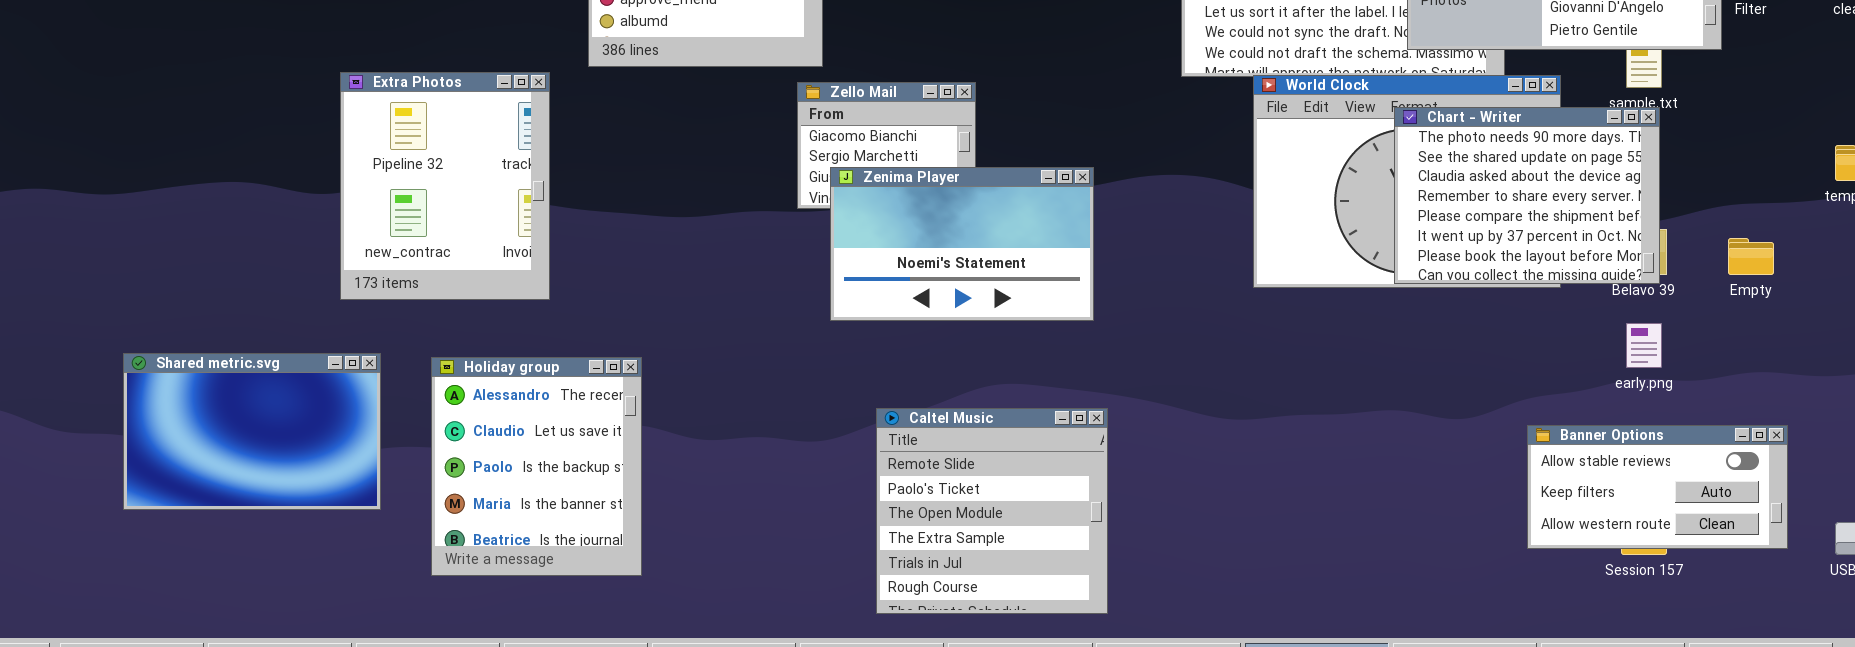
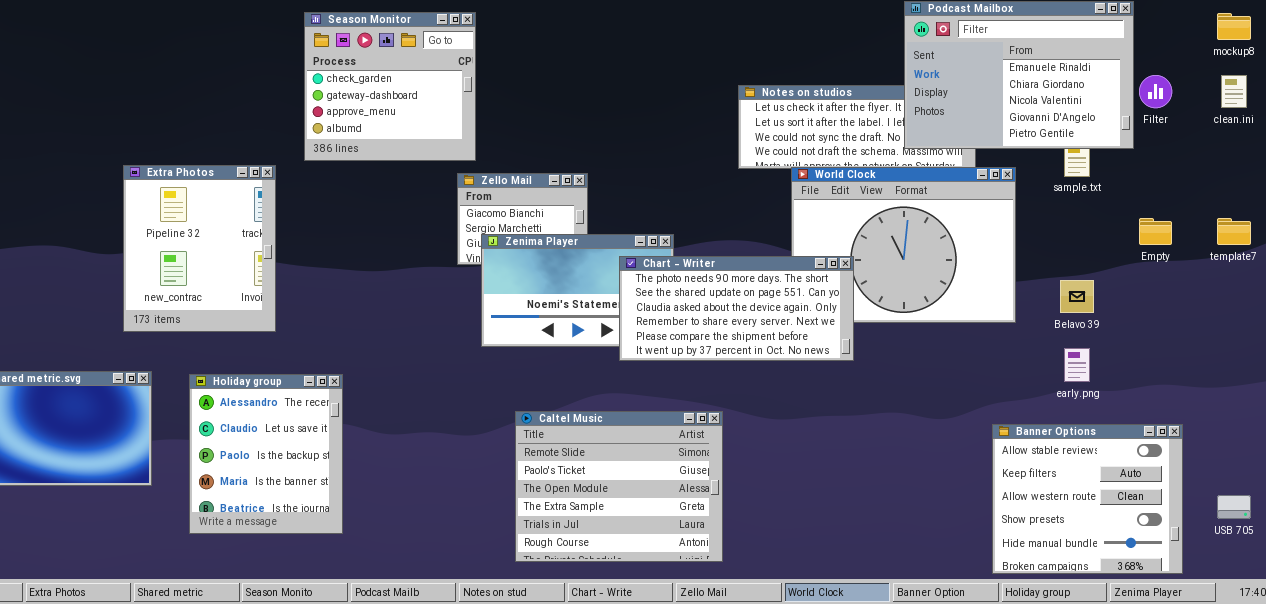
Chart - Writer: [1394,107,1660,284] -> [619,256,854,361], moved, resized
Empty: [1728,238,1774,275] -> [1139,218,1172,245], moved
Caltel Music: [876,408,1108,614] -> [515,411,723,562], resized
Banner Options: [1527,425,1788,549] -> [992,424,1183,574], resized

